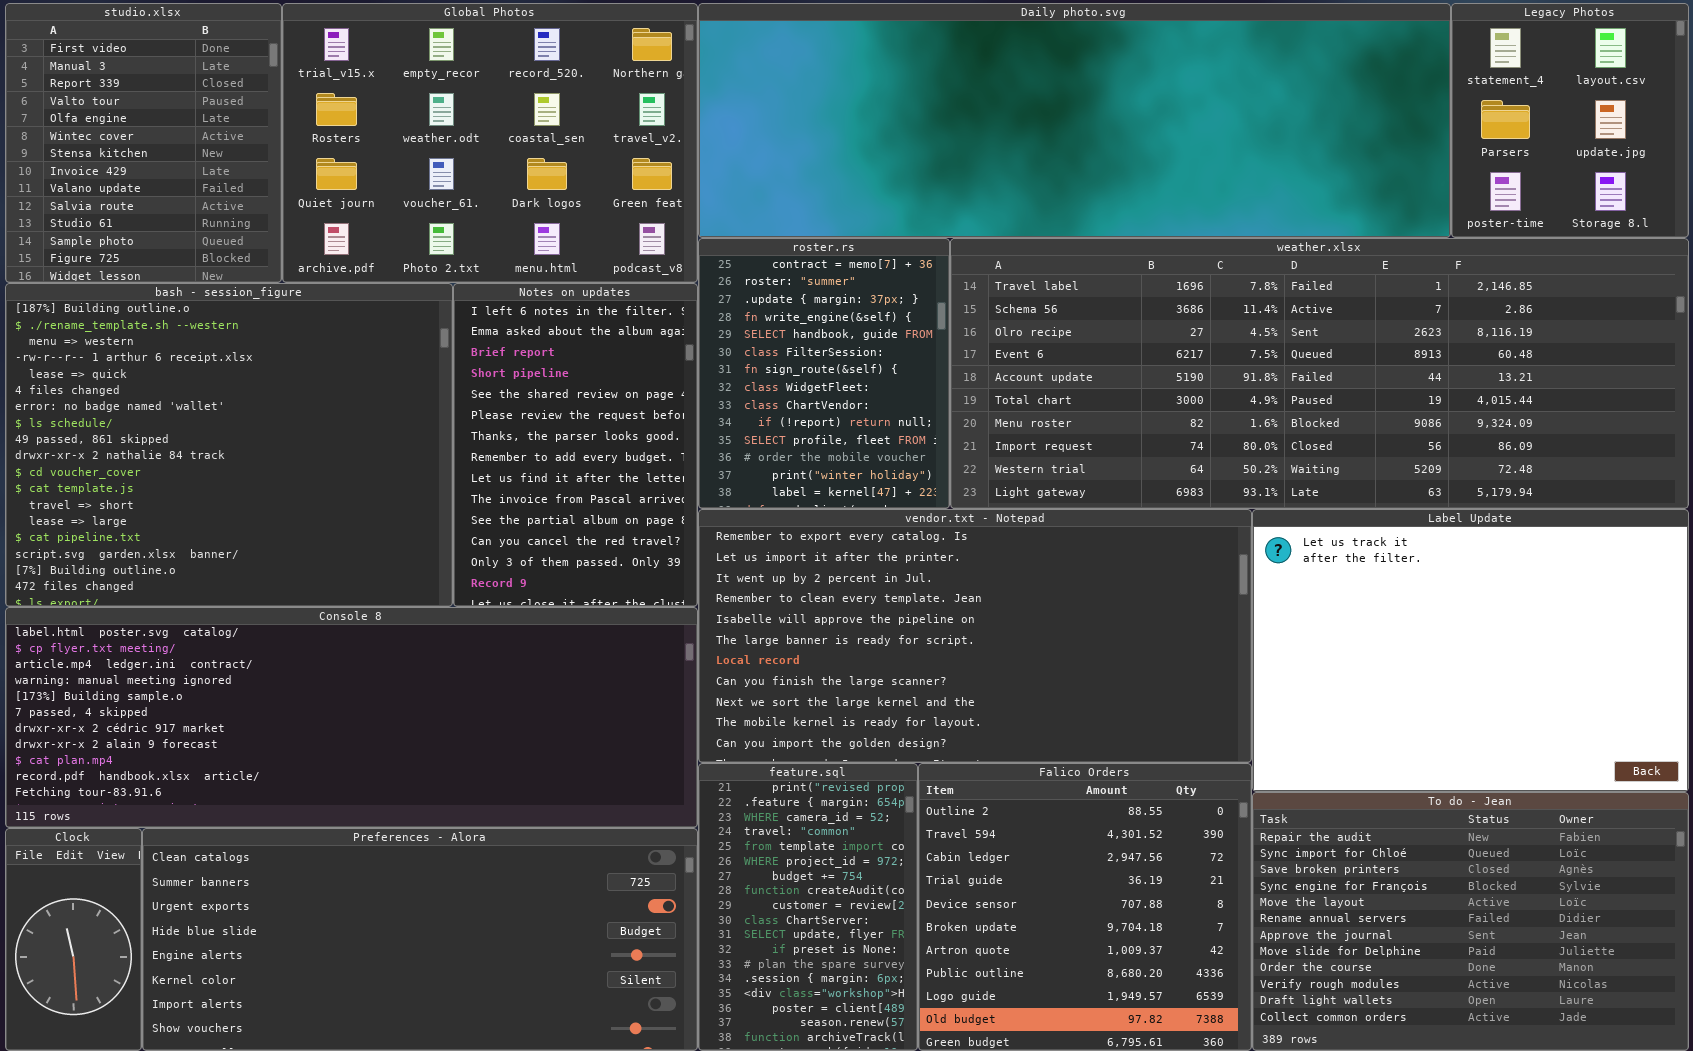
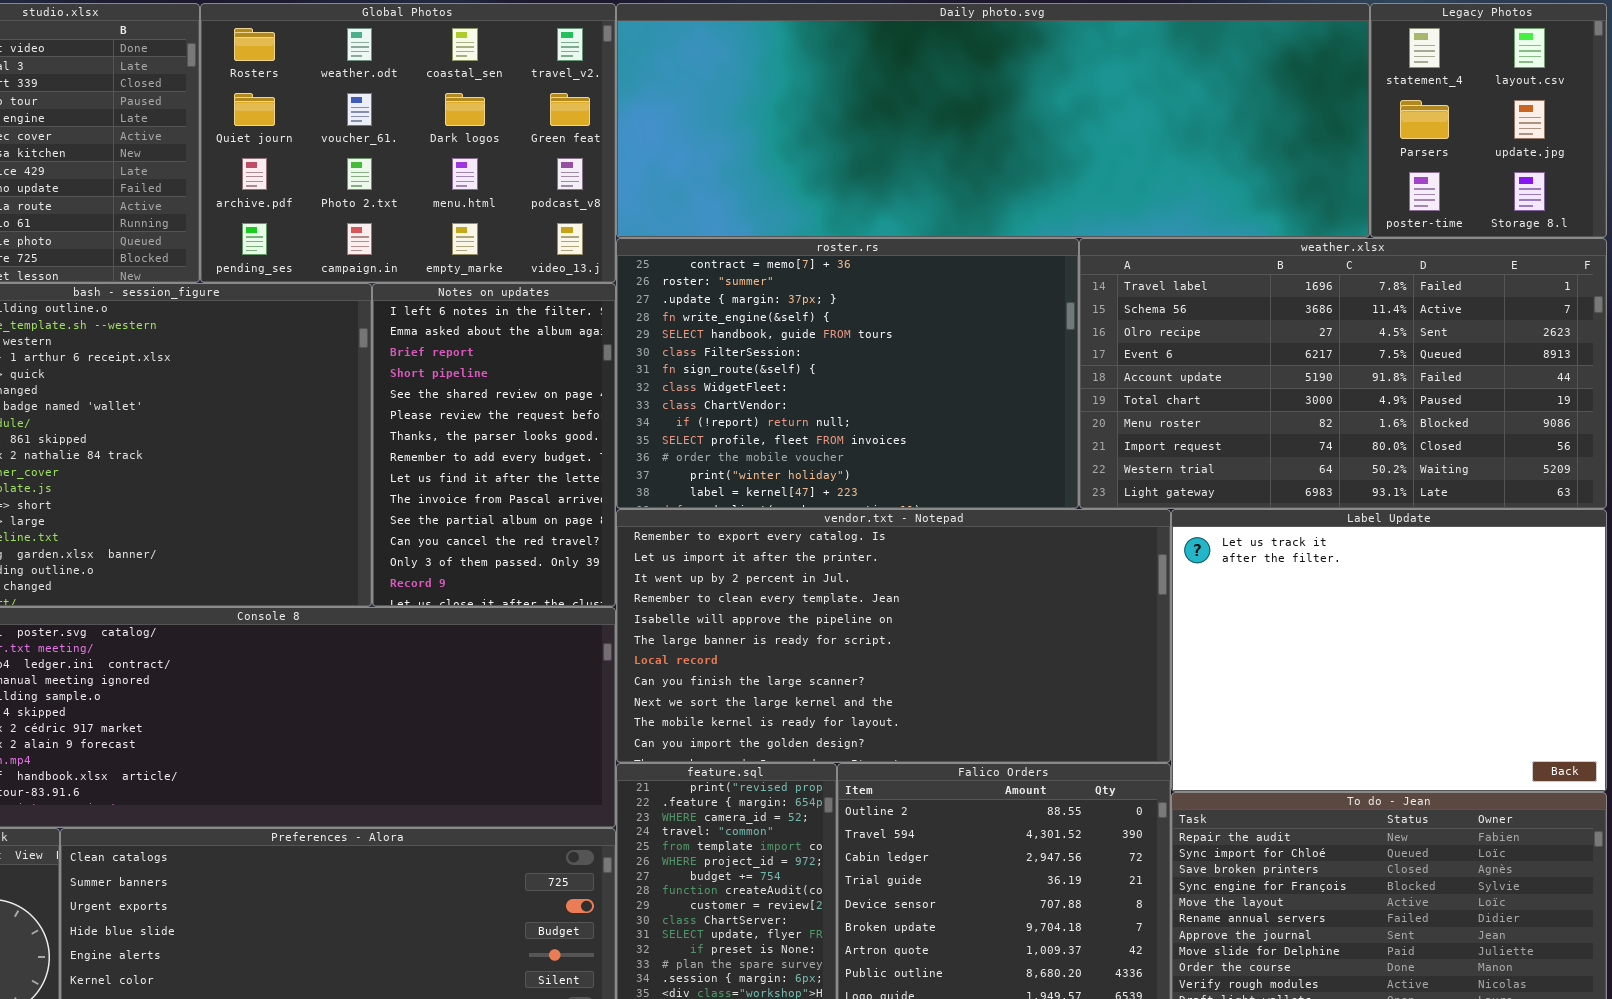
Global Photos: [282,3,698,283] -> [200,3,616,283], scrolled down 1 row
roster.rs: [698,238,950,509] -> [616,238,1079,509], resized
weather.xlsx: [950,238,1689,509] -> [1079,238,1607,509], resized

